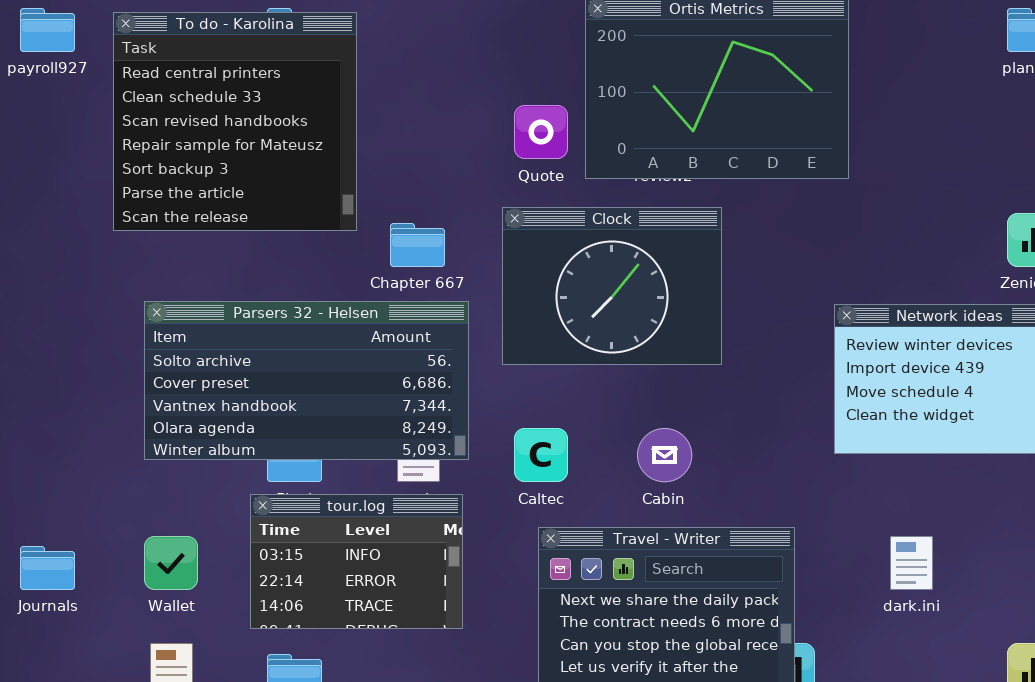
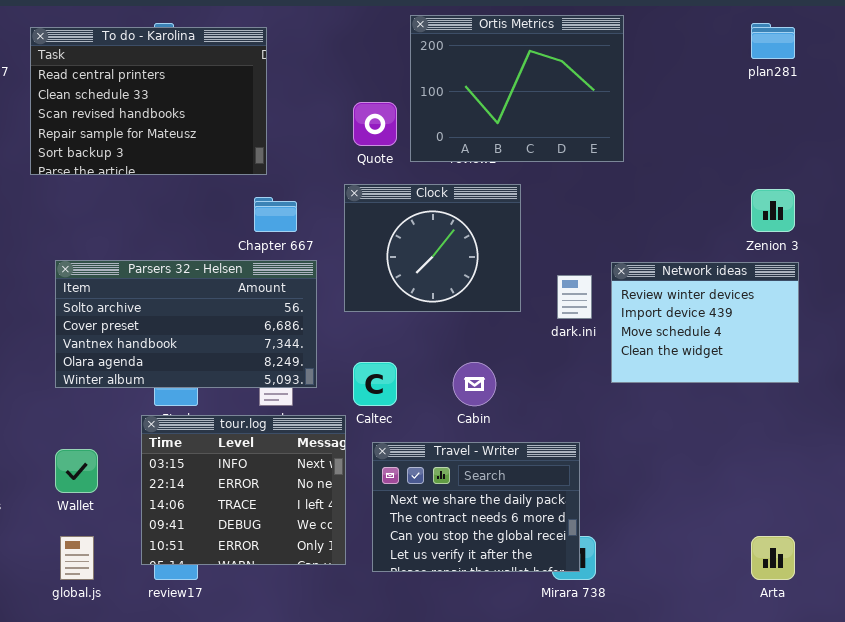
To do - Karolina: [113,12,357,231] -> [30,27,267,175], resized
tour.log: [250,494,463,629] -> [141,415,346,565], resized
dark.ini: [890,536,933,590] -> [557,275,592,319], moved

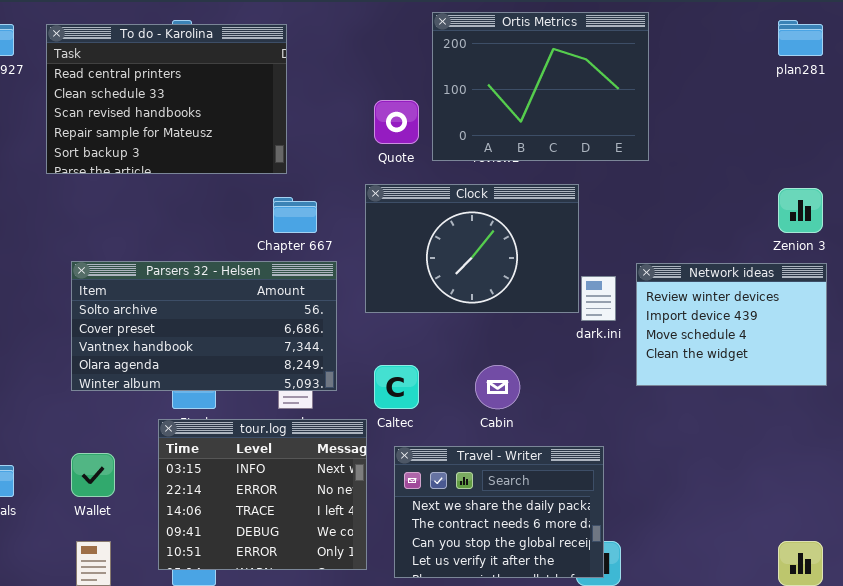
Clock: [344,184,521,312] -> [365,184,579,313], resized

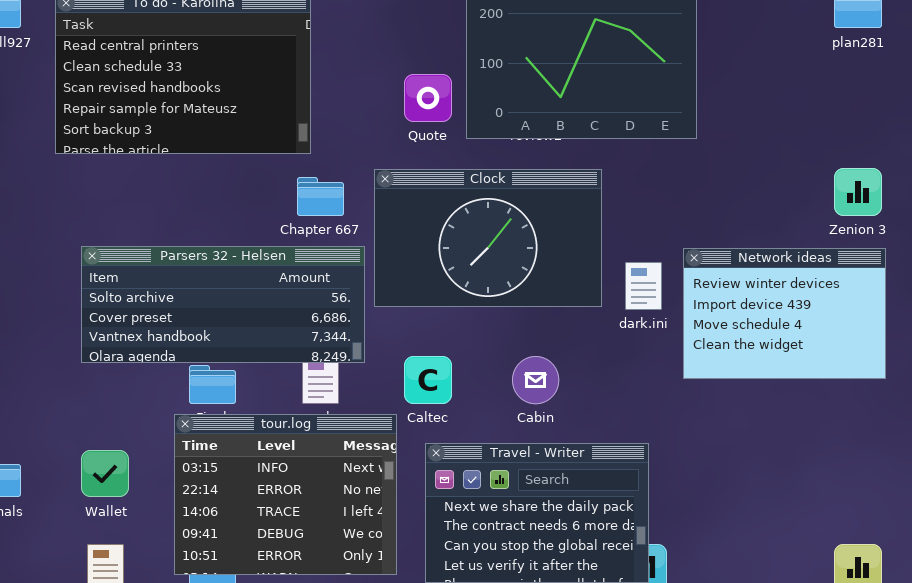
Clock: [365,184,579,313] -> [374,169,602,307], moved
Parsers 32 - Helsen: [71,261,337,391] -> [81,246,365,363], resized

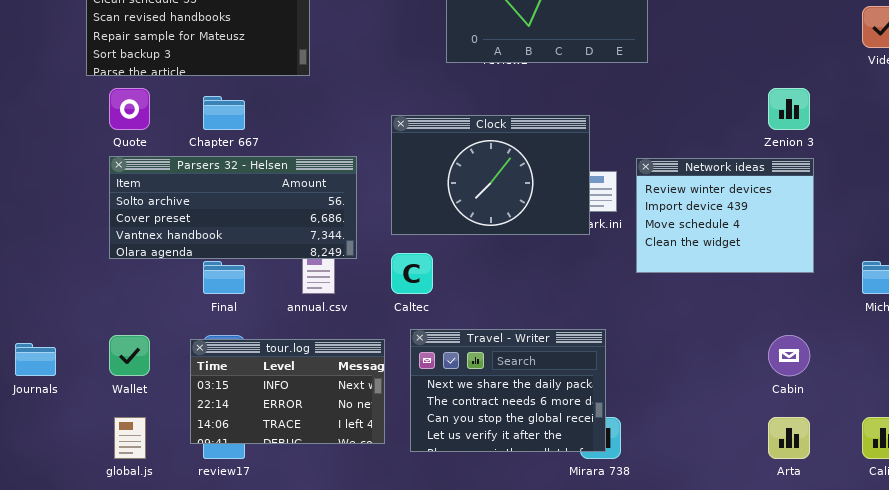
Quote: [404,74,452,122] -> [109,88,150,130], moved
Clock: [374,169,602,307] -> [391,115,590,235], moved
Chapter 667: [297,177,344,216] -> [203,96,245,130], moved
Cabin: [512,356,559,404] -> [768,335,810,376], moved
tour.log: [174,414,397,575] -> [190,339,385,444], resized

